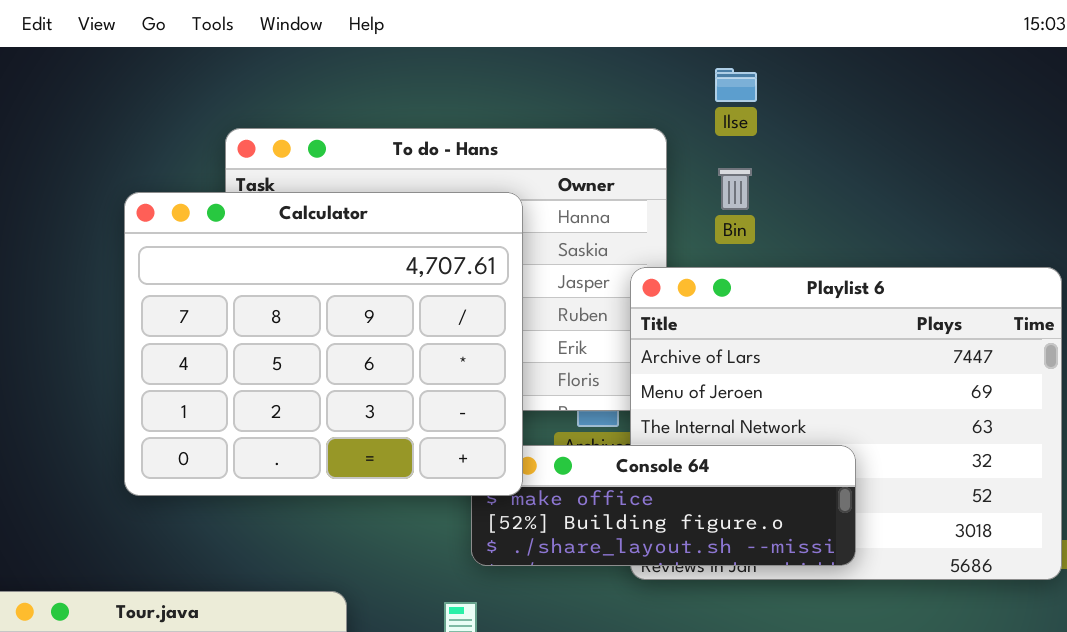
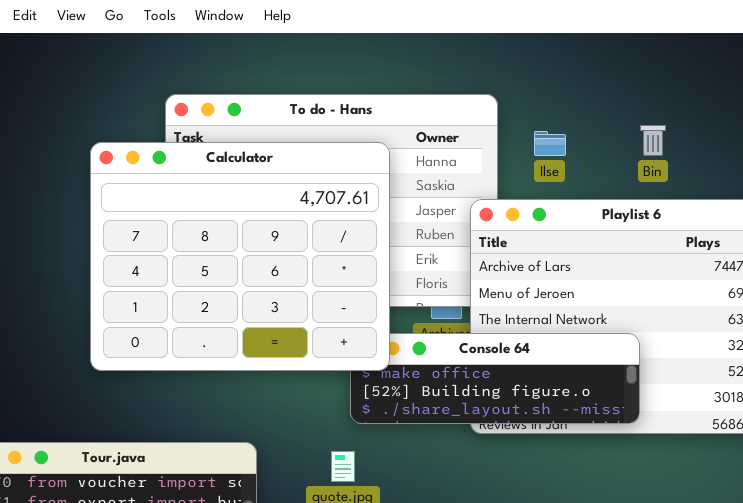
Ilse: [715,68,757,102] -> [534,131,566,156], moved
Bin: [718,168,752,210] -> [640,125,666,156], moved

